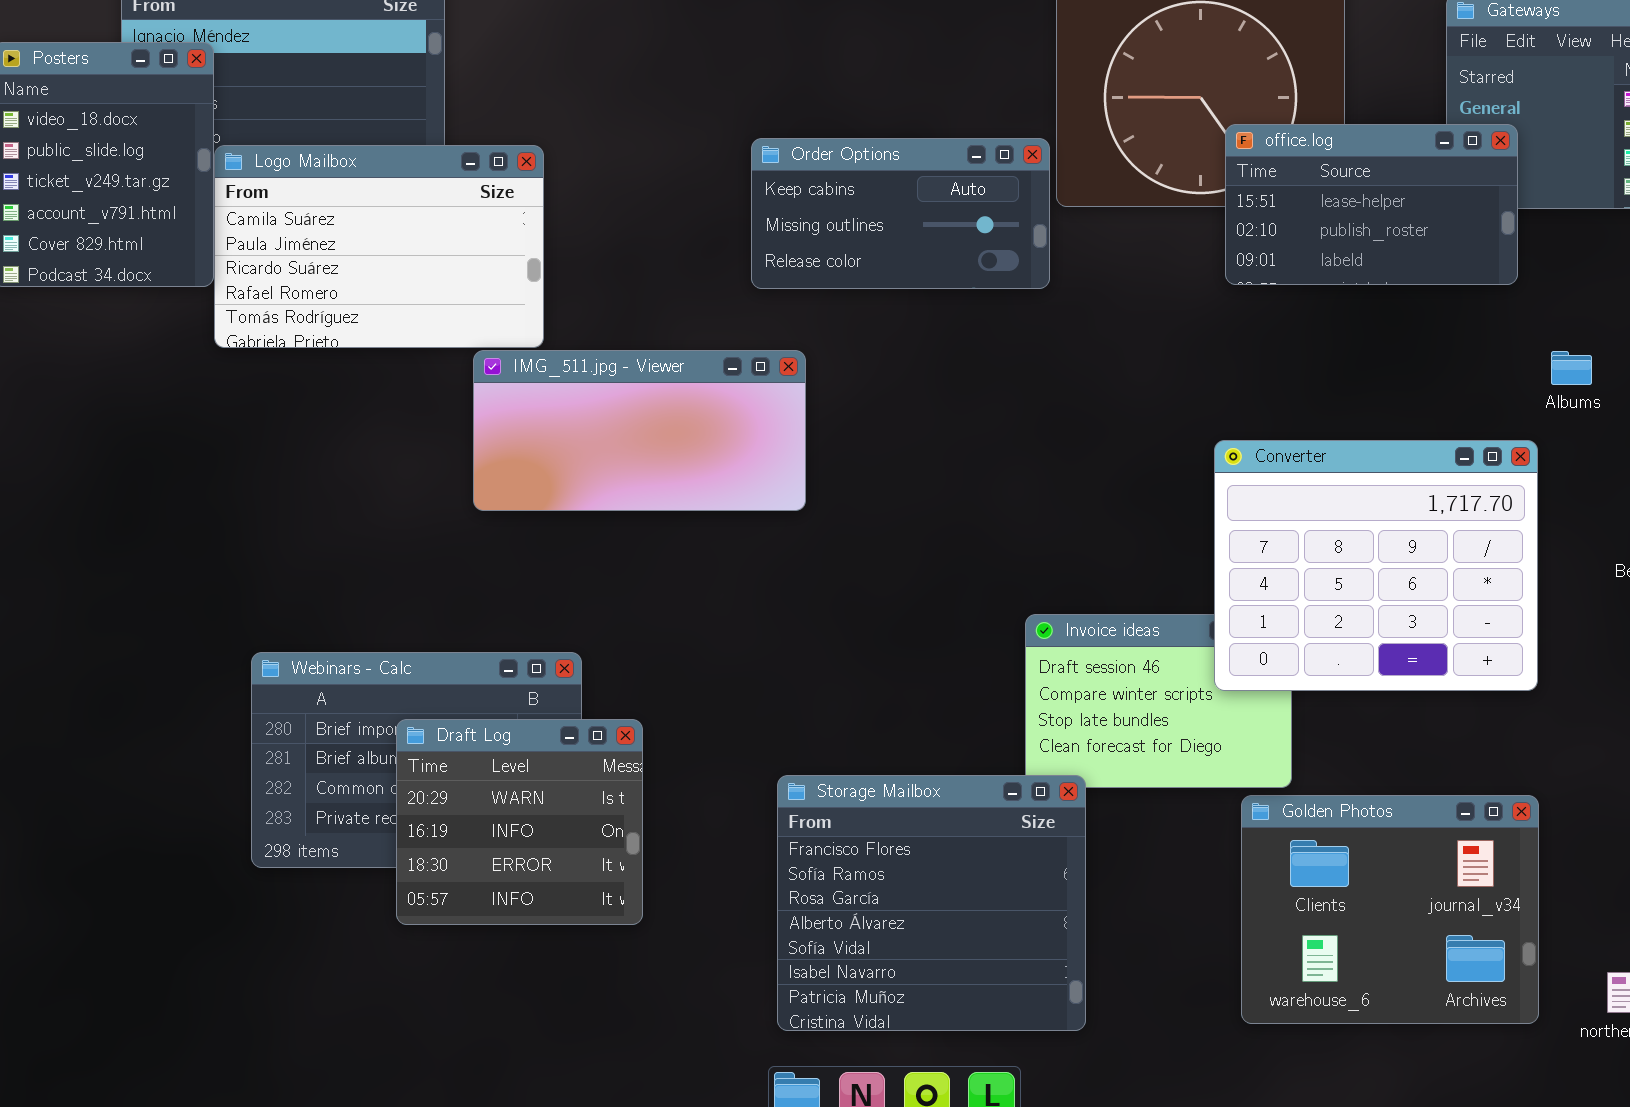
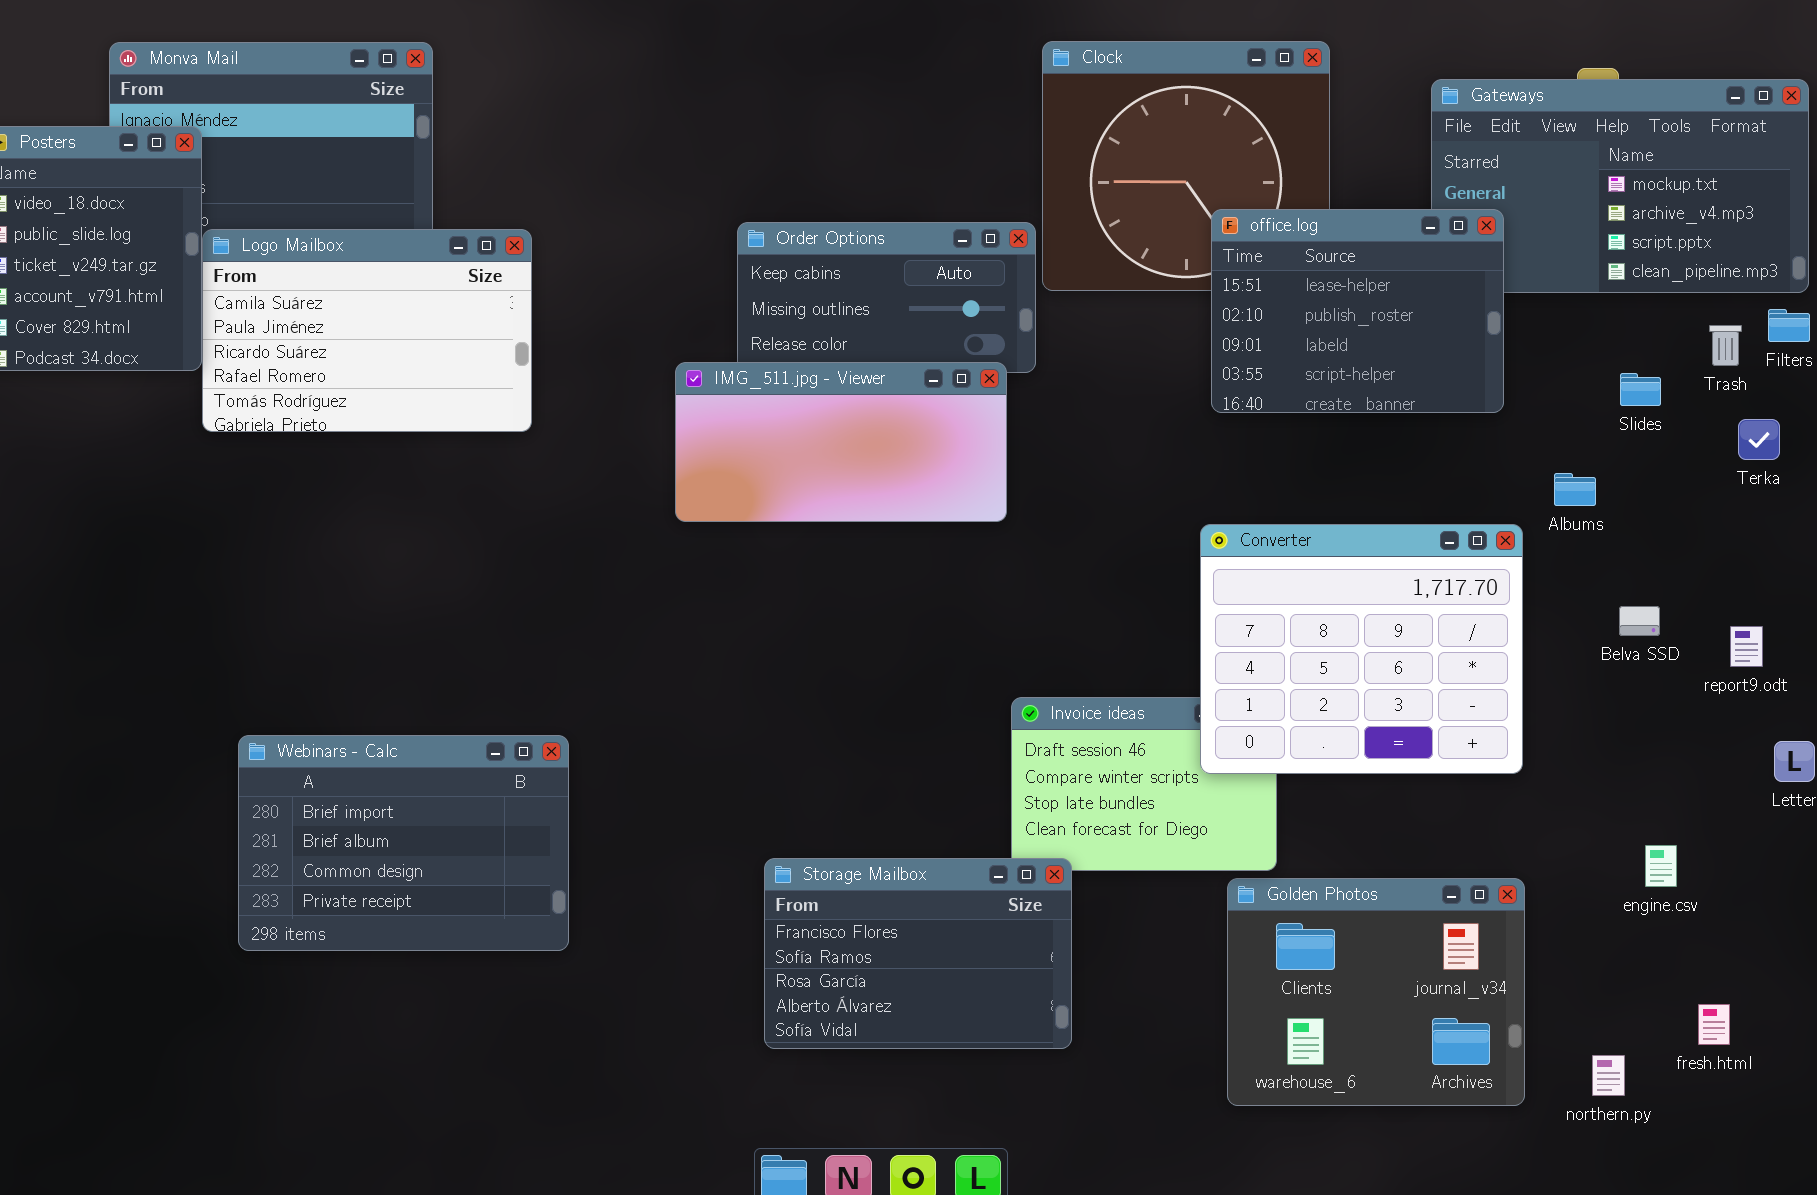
office.log: [1225,124,1518,285] -> [1211,209,1504,413], resized
IMG_511.jpg - Viewer: [473,350,806,511] -> [675,362,1007,522], moved
Albums: [1551,351,1592,385] -> [1554,473,1596,506], moved
Draft Log: [396,719,643,925] -> none, closed
Storage Mailbox: [777,775,1086,1031] -> [764,858,1072,1049], resized

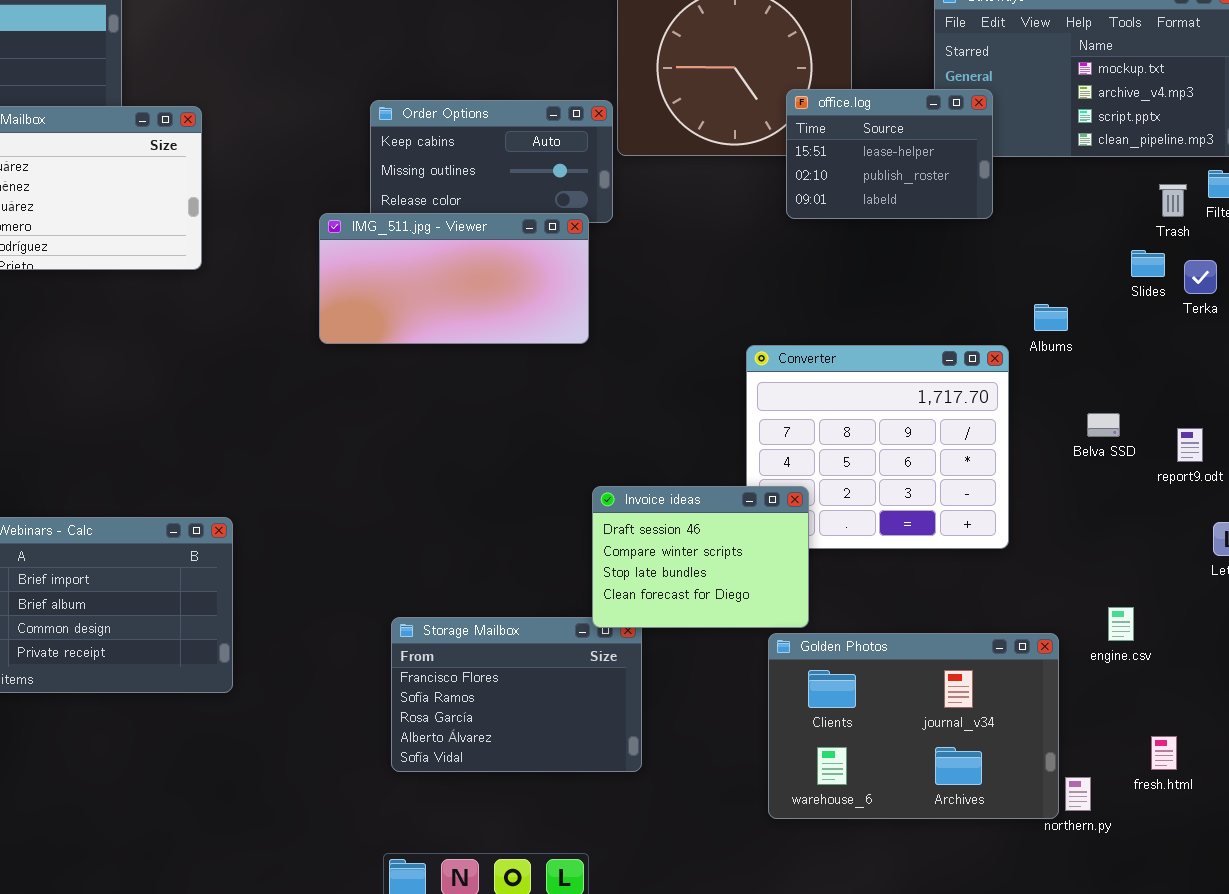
office.log: [1211,209,1504,413] -> [786,89,993,219], resized
Slides: [1620,373,1661,406] -> [1131,250,1165,277], moved
Invoice ideas: [1011,697,1277,871] -> [592,486,809,628], raised
Golden Photos: [1227,878,1525,1106] -> [768,633,1059,819], resized

